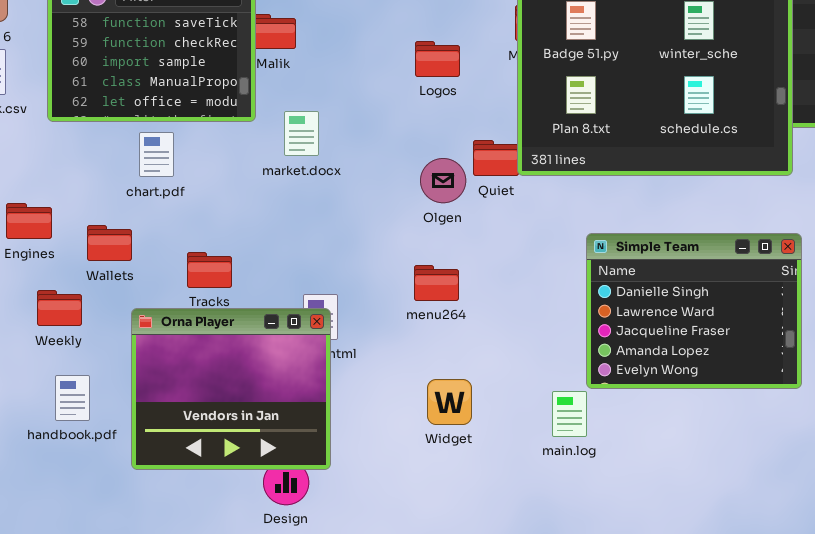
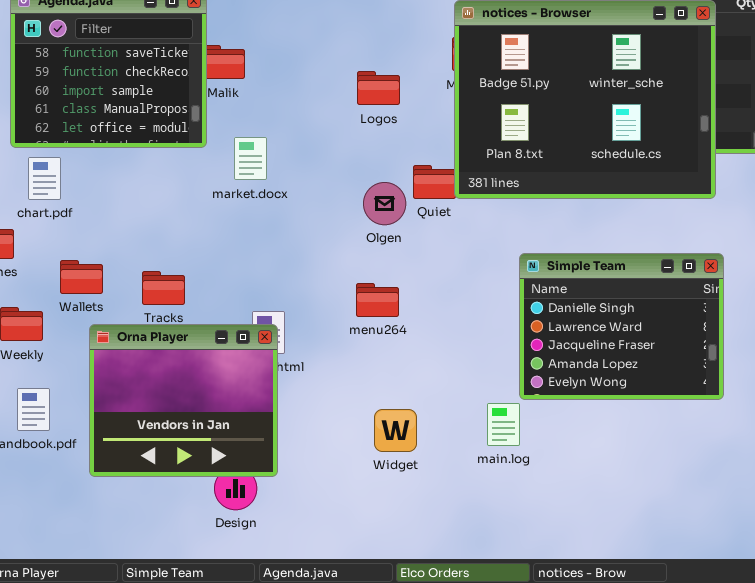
chart.pdf: [139,132,174,177] -> [28,157,61,200], moved
Wallets: [87,225,132,261] -> [60,260,103,294], moved
Widget: [427,379,472,425] -> [374,409,417,452], moved

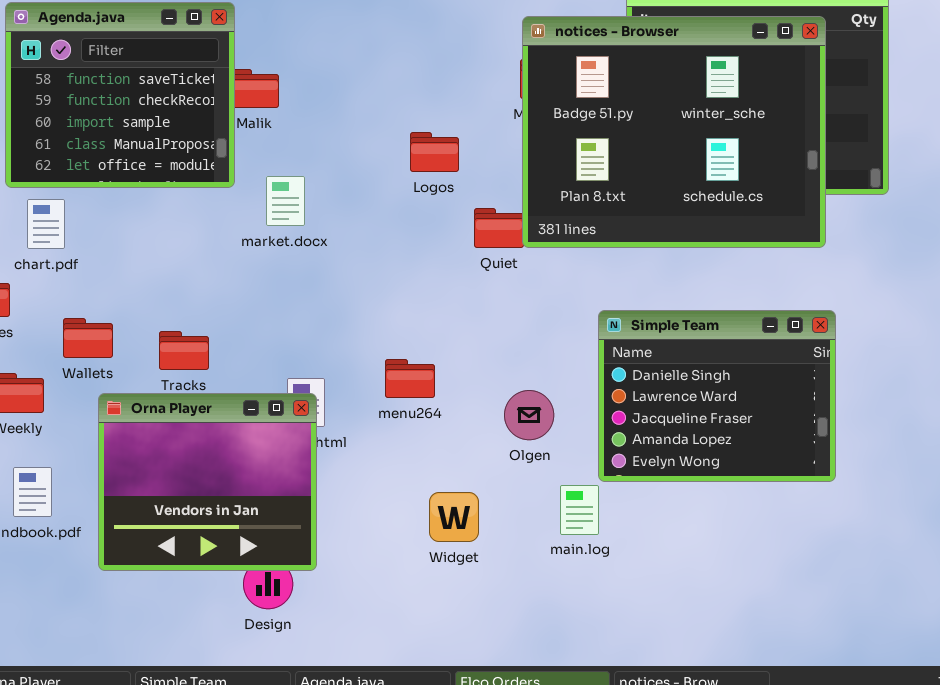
Logos: [357,71,400,105] -> [410,132,459,172], moved
Olgen: [363,182,406,225] -> [504,390,554,440], moved
menu264: [356,283,399,317] -> [385,359,435,398], moved

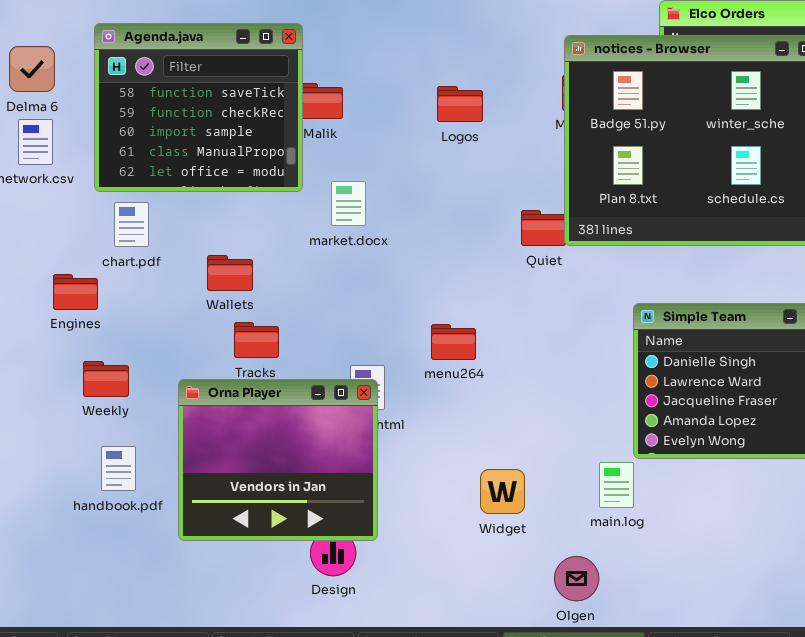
Logos: [410,132,459,172] -> [437,86,483,122], moved
Wallets: [63,318,113,358] -> [207,255,253,291], moved
menu264: [385,359,435,398] -> [431,324,476,360], moved
Olgen: [504,390,554,440] -> [554,556,599,601], moved

